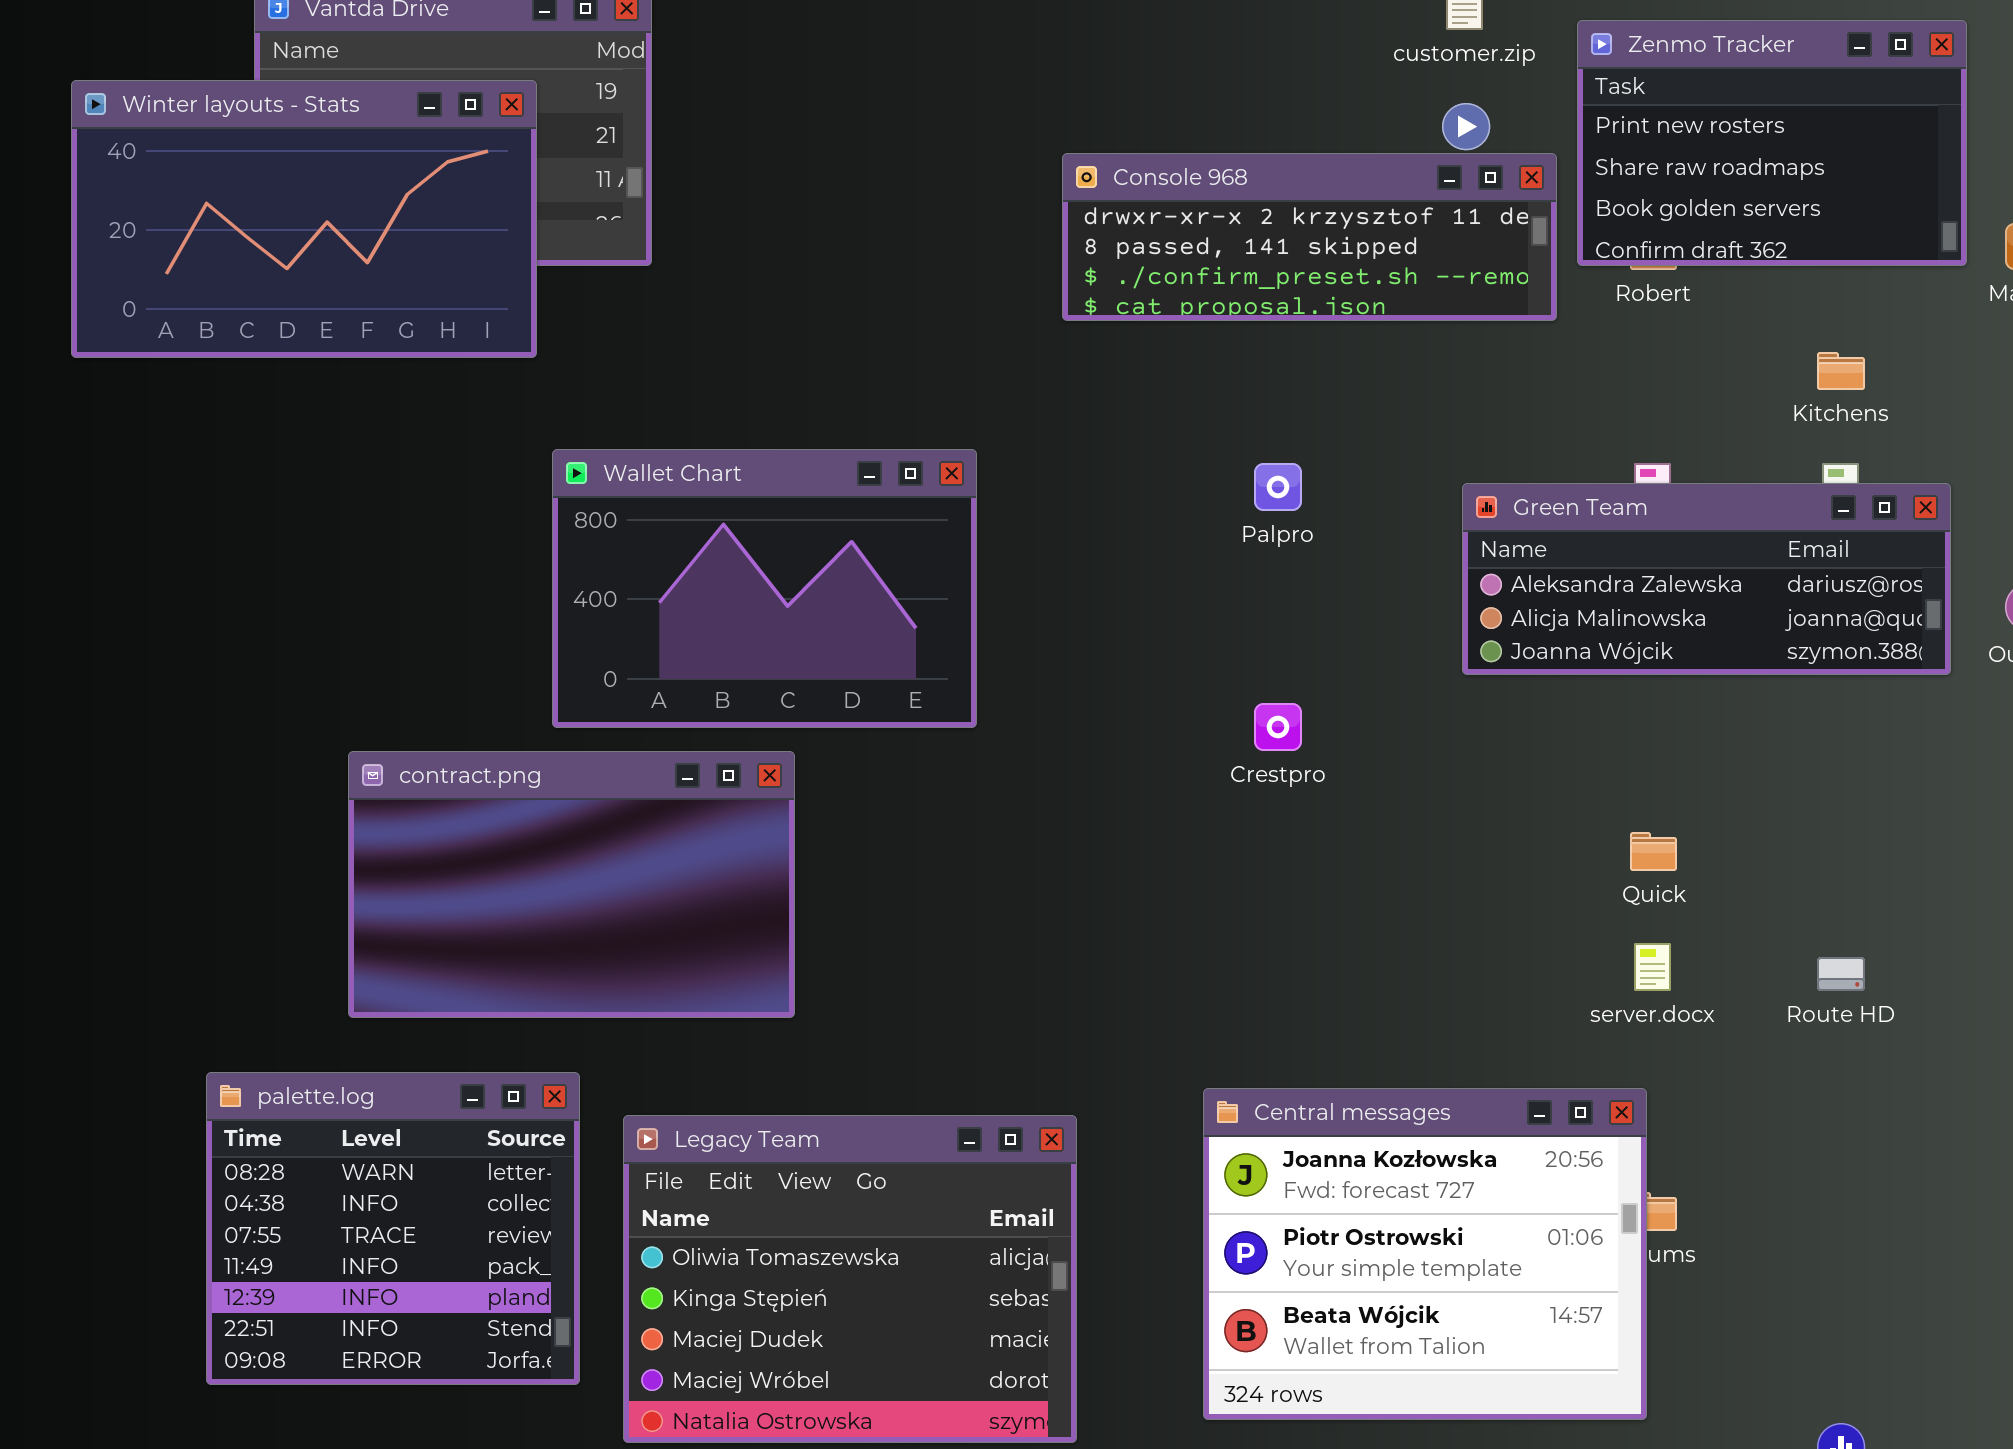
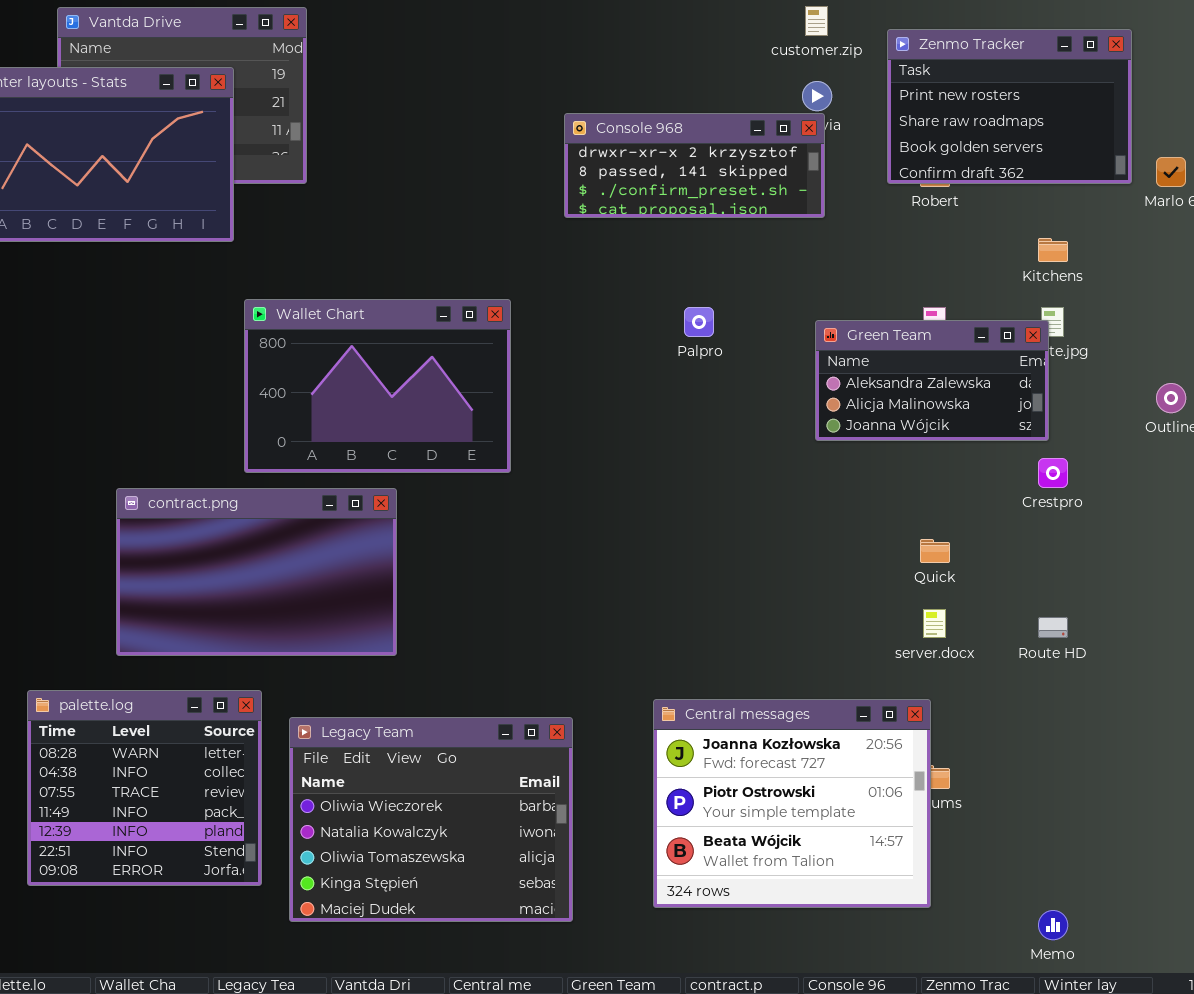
Console 968: [1062,153,1557,321] -> [564,113,825,218], resized
Green Team: [1462,483,1951,675] -> [815,320,1049,441], resized
Crestpro: [1254,703,1302,751] -> [1038,458,1068,488], moved
Legacy Team: [623,1115,1077,1443] -> [289,717,573,922], scrolled up 2 rows

